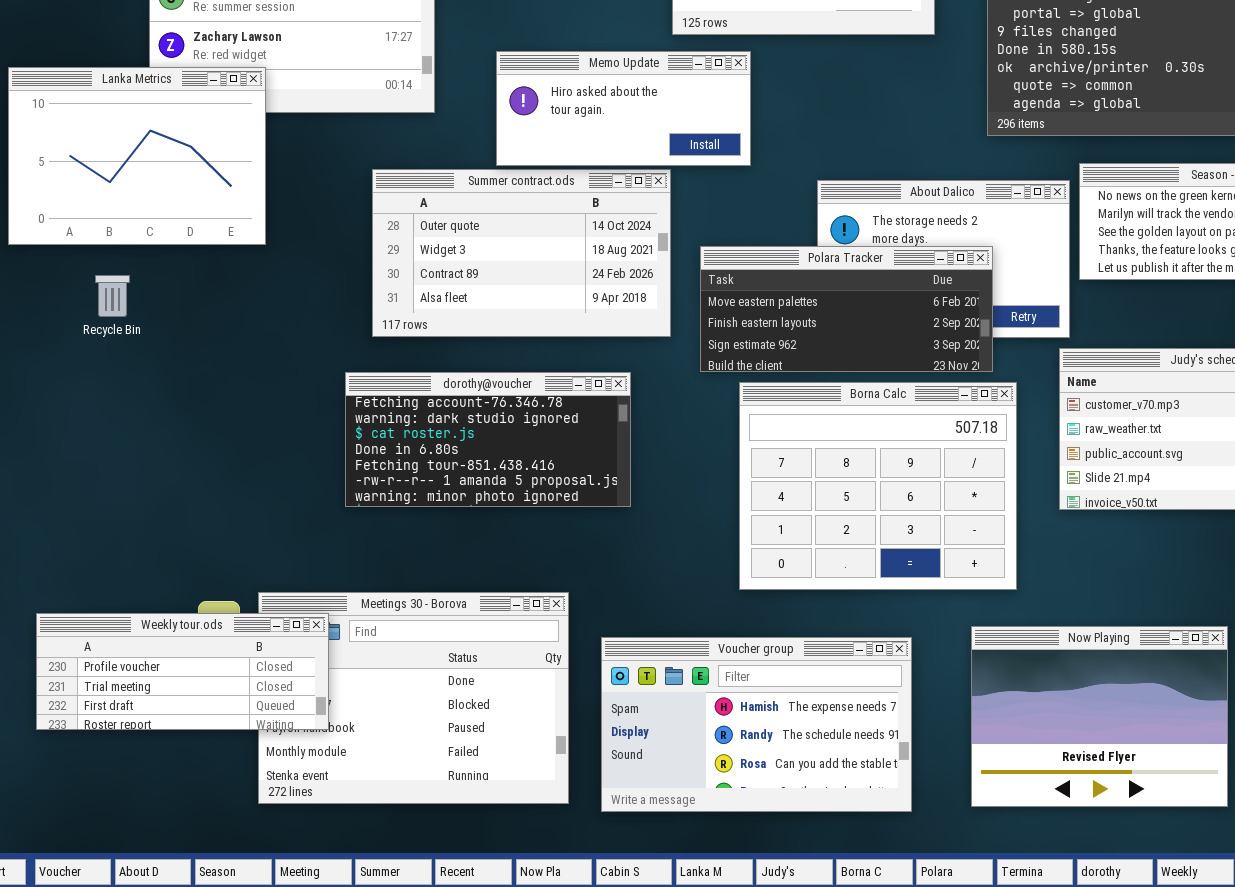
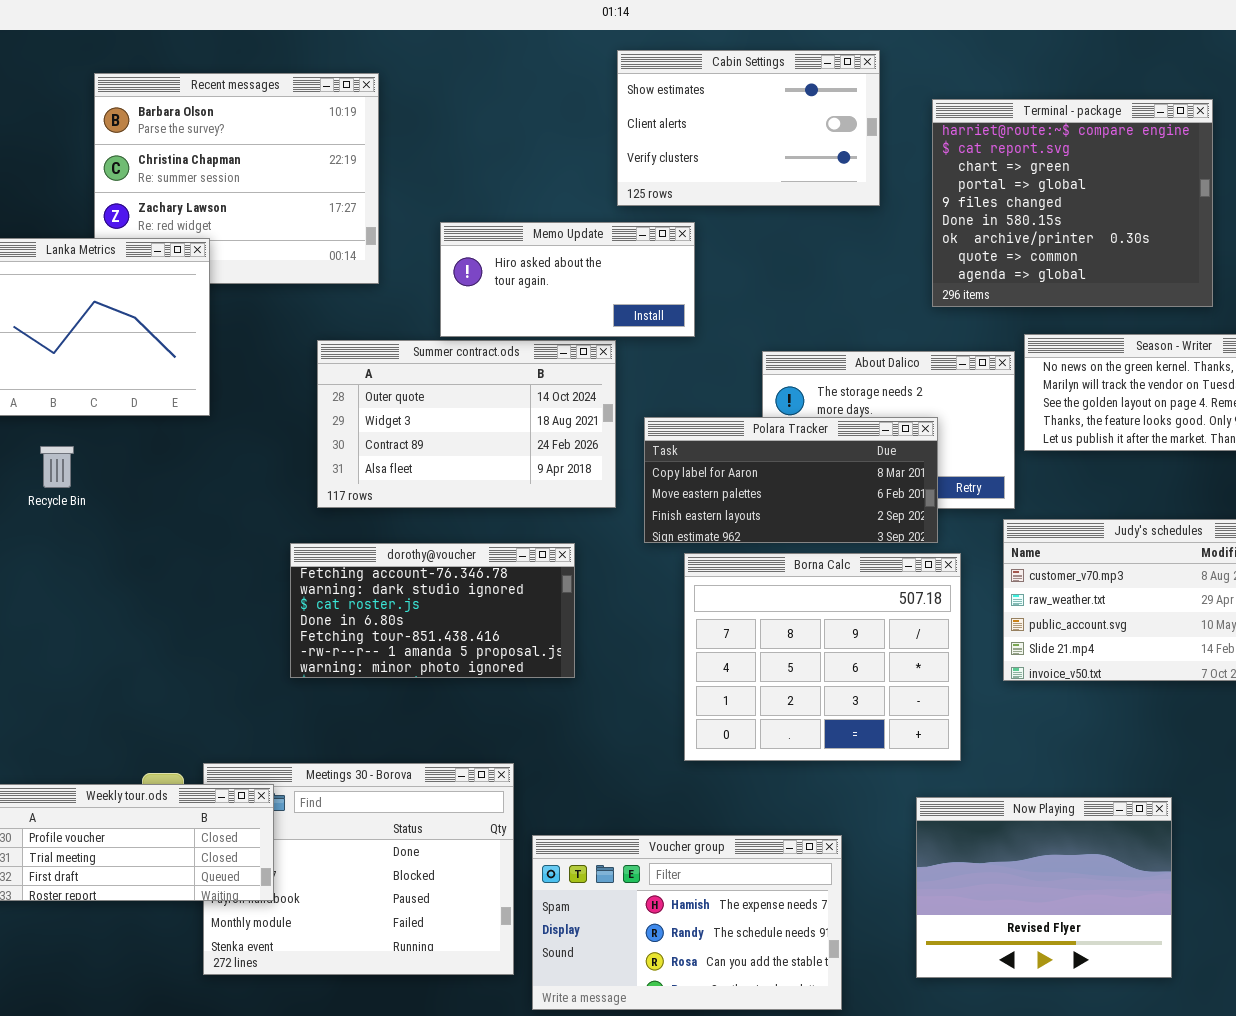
Polara Tracker: [700,246,993,372] -> [644,417,938,543], scrolled up 1 row
Voucher group: [601,637,912,812] -> [532,835,842,1010], moved

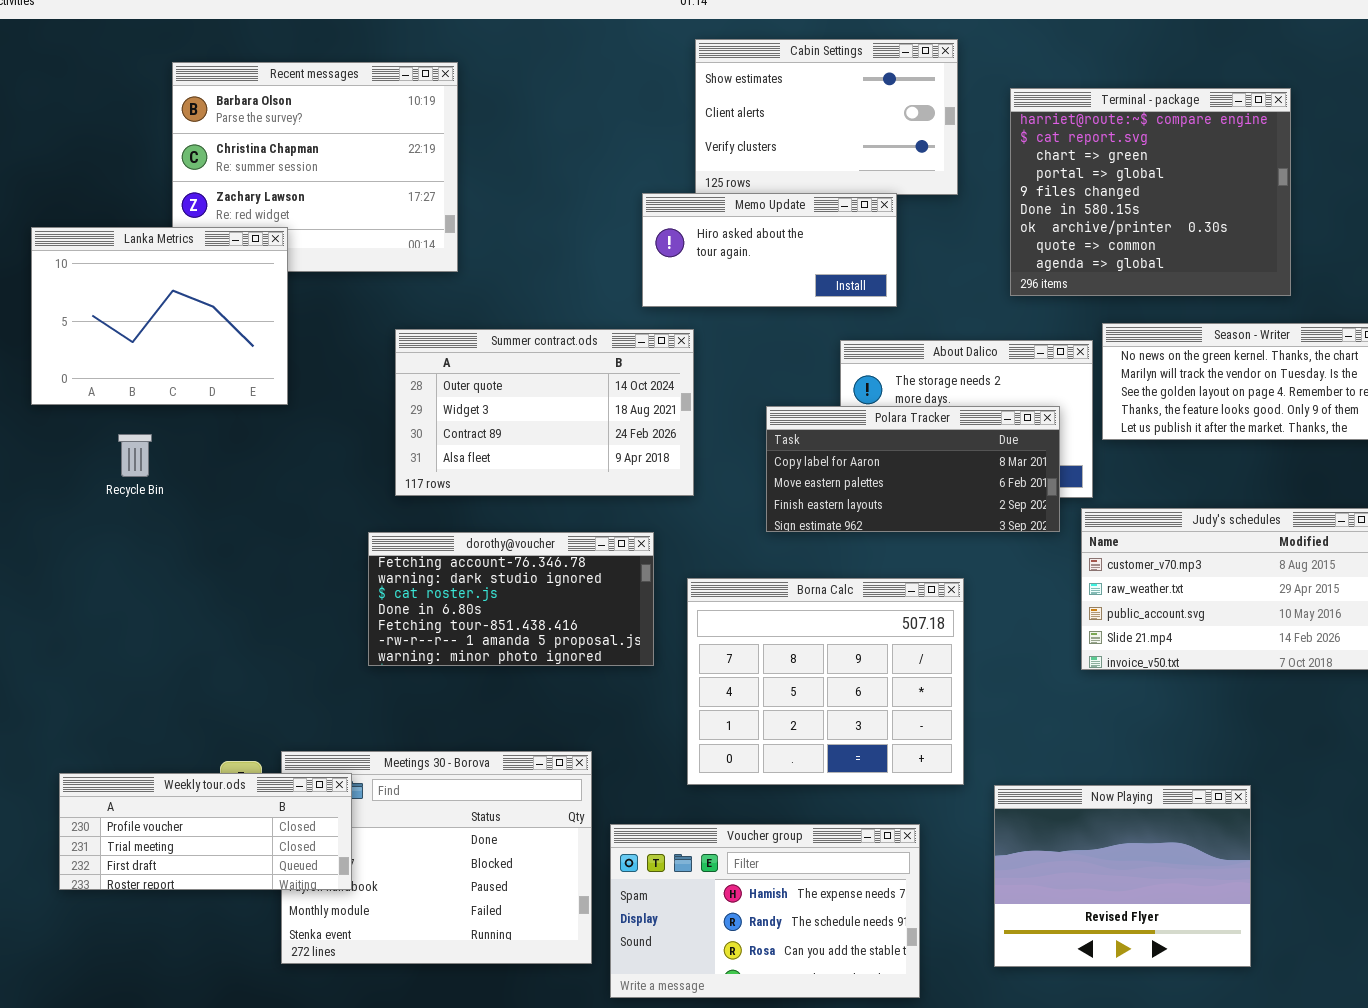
Memo Update: [440,222,695,337] -> [642,193,897,307], moved
Polara Tracker: [644,417,938,543] -> [766,406,1060,532], moved
Borna Calc: [684,553,961,761] -> [687,578,964,785], moved

